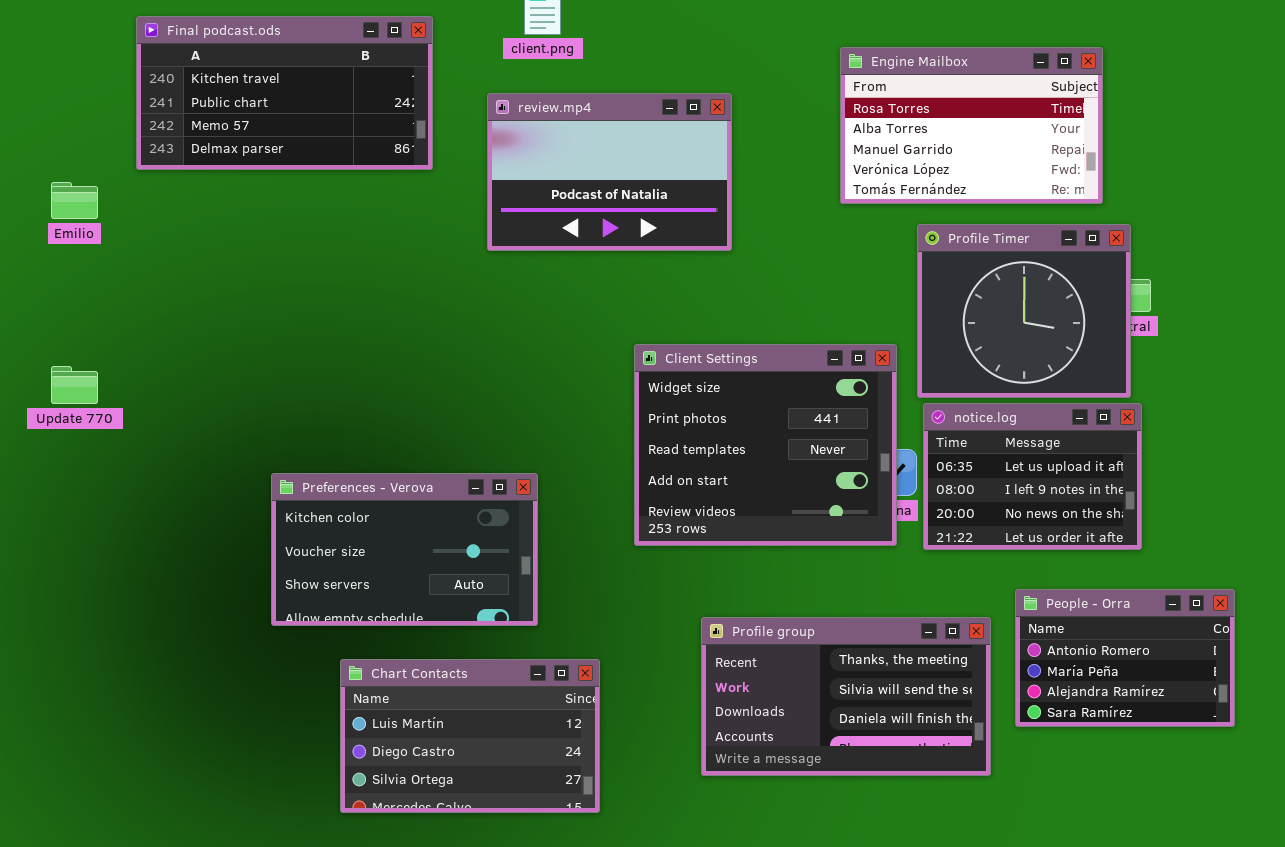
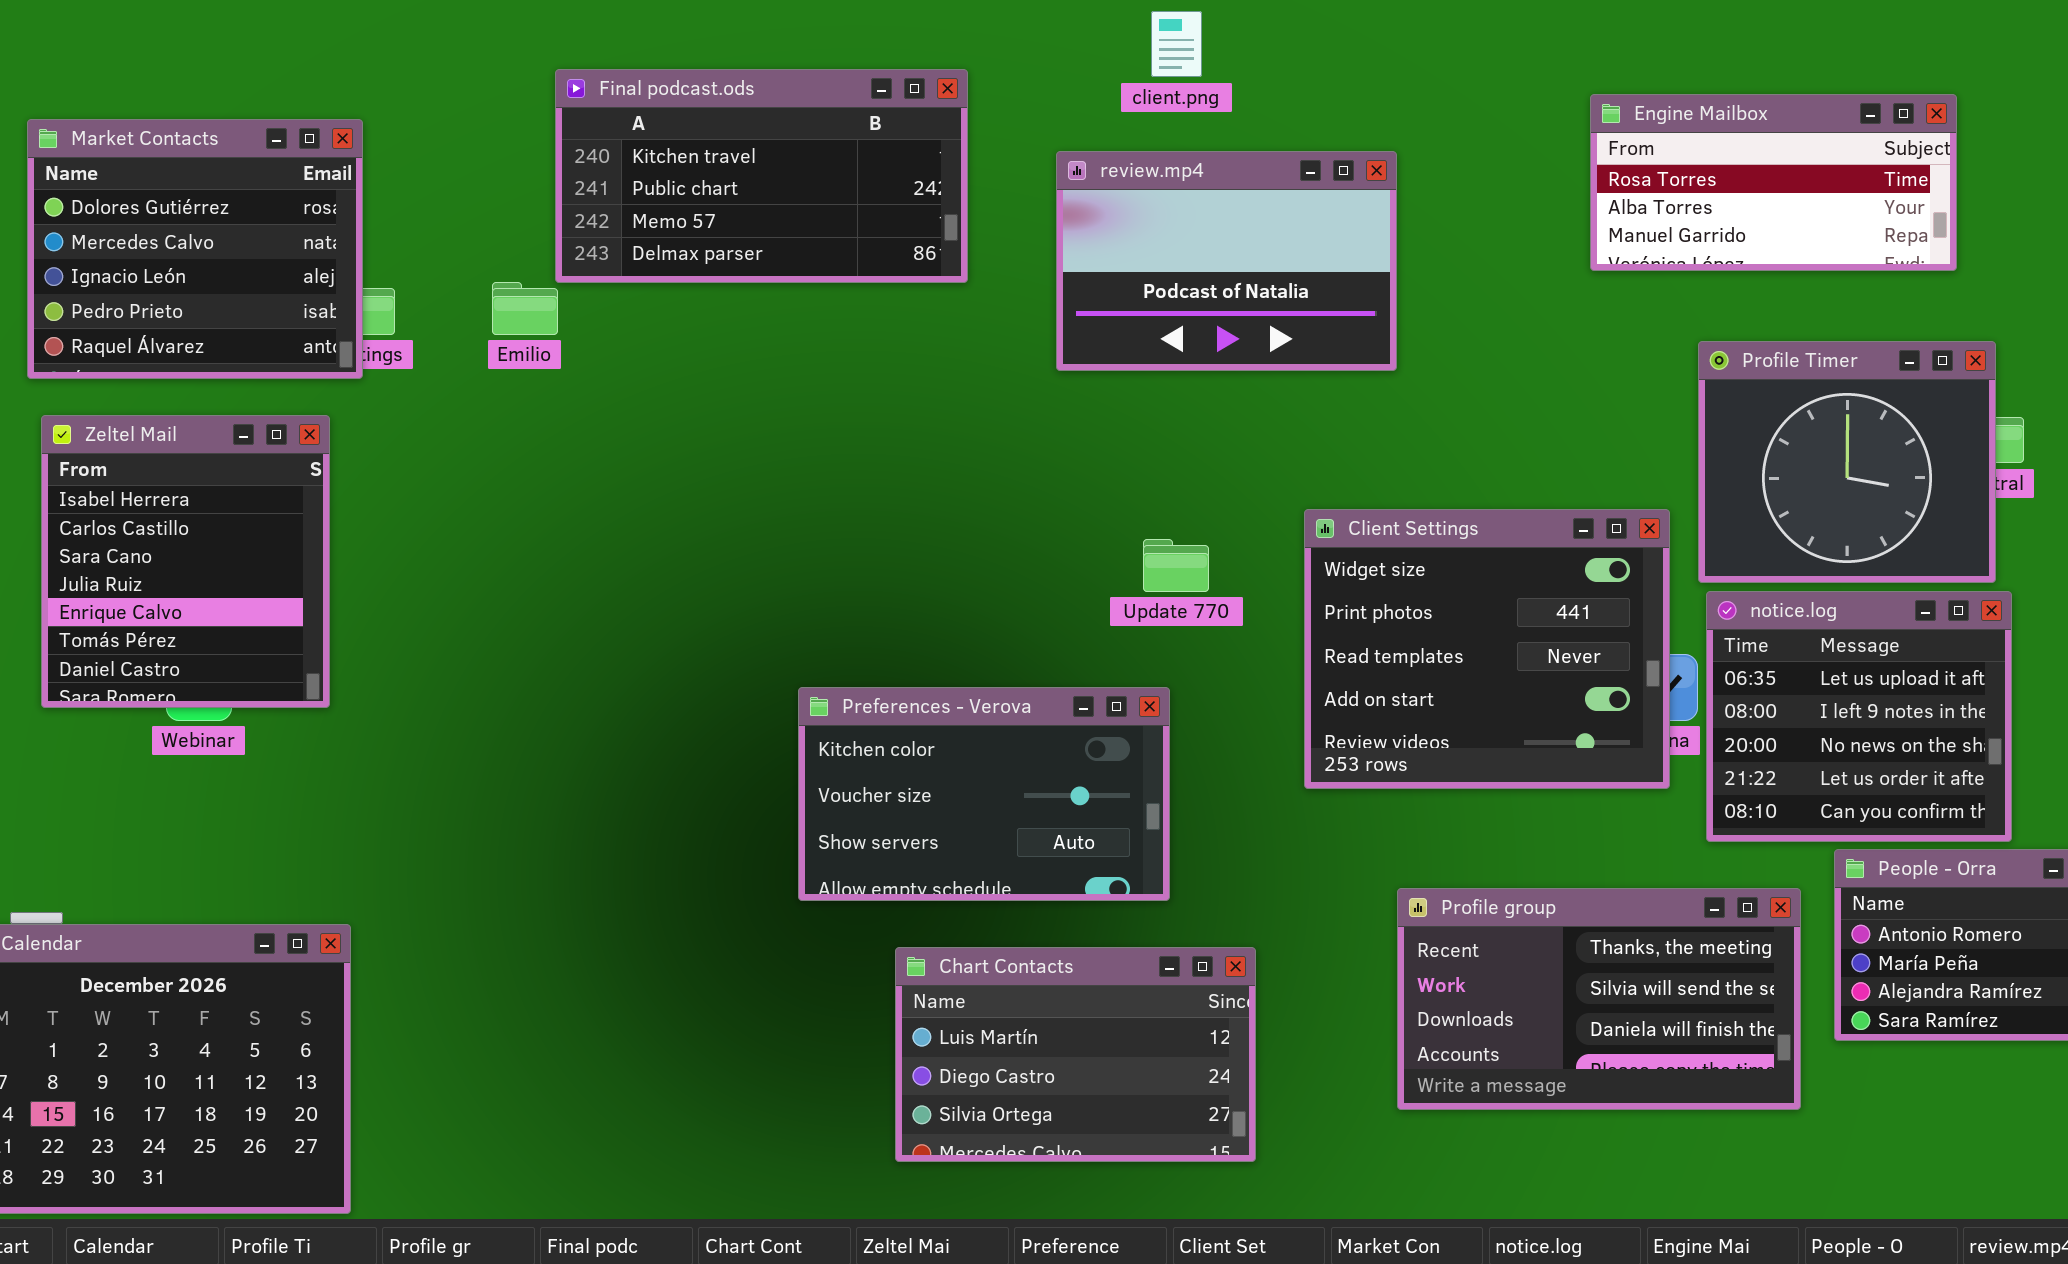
Final podcast.ods: [136,16,433,170] -> [555,69,968,283], moved
Engine Mailbox: [840,47,1103,204] -> [1590,94,1957,271], resized
review.mp4: [487,93,732,251] -> [1056,151,1397,371], moved
Update 770: [51,366,98,404] -> [1143,539,1209,592], moved
notice.log: [923,403,1142,550] -> [1706,591,2012,842], resized

